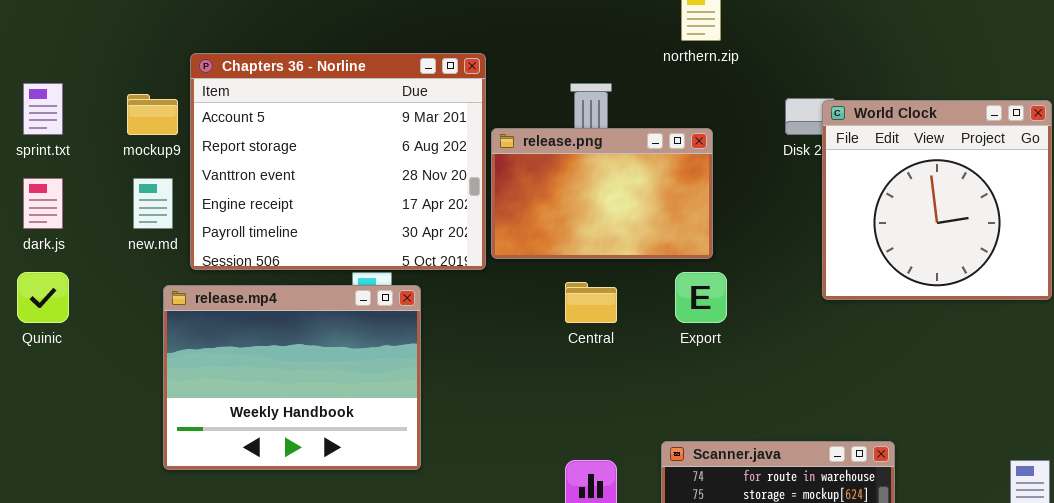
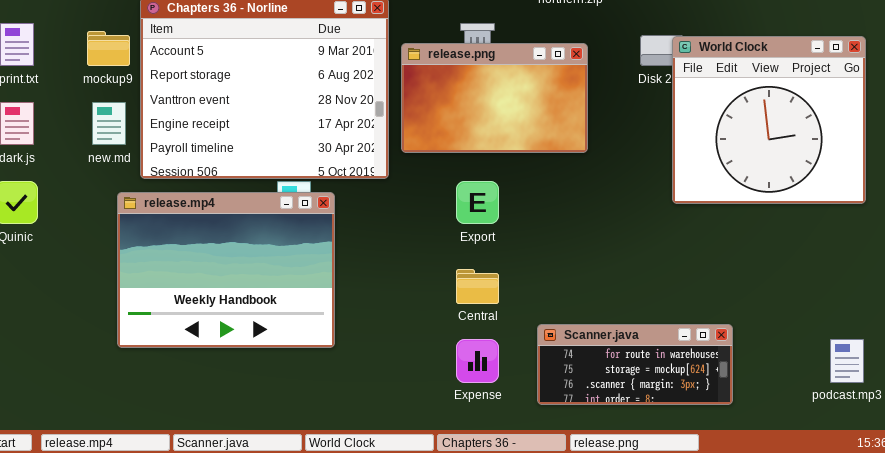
release.png: [491,128,713,259] -> [401,43,588,153], moved
Export: [675,272,727,323] -> [456,181,499,224], moved
Central: [565,282,617,323] -> [456,269,499,304], moved

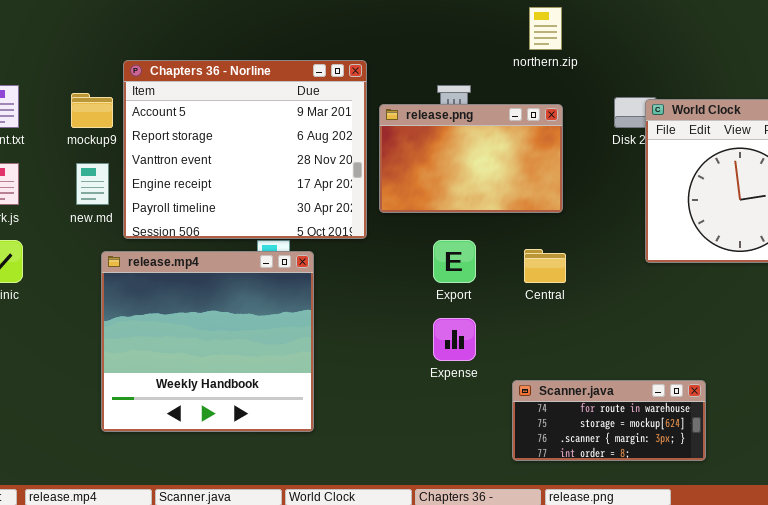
release.mp4: [117,192,335,348] -> [101,251,314,432], resized
Central: [456,269,499,304] -> [524,249,566,283], moved
Expense: [456,339,499,383] -> [433,318,476,361], moved

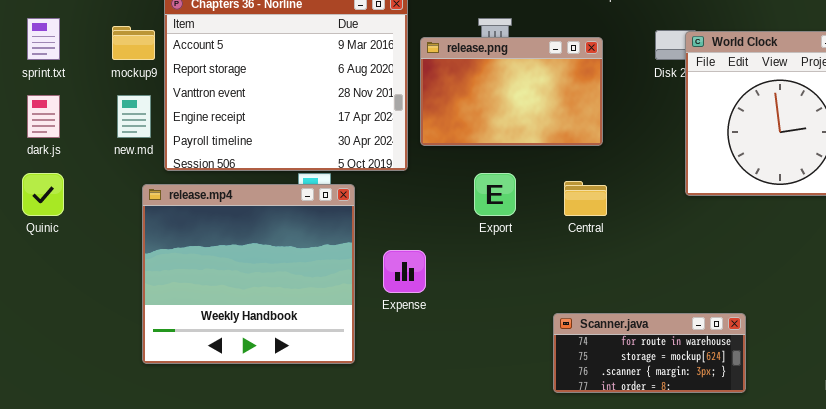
Expense: [433,318,476,361] -> [383,250,426,293], moved

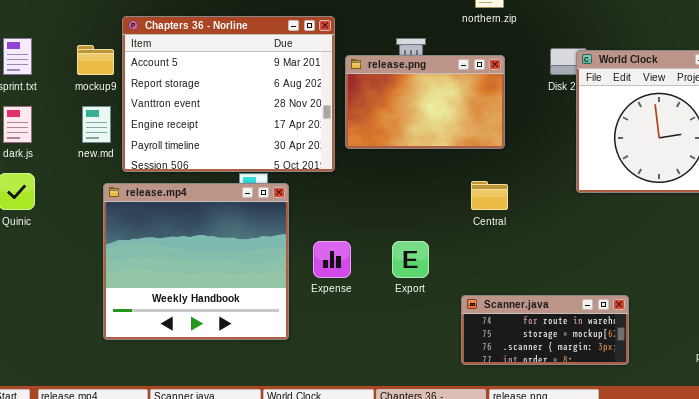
Export: [474,173,516,216] -> [392,241,429,278], moved

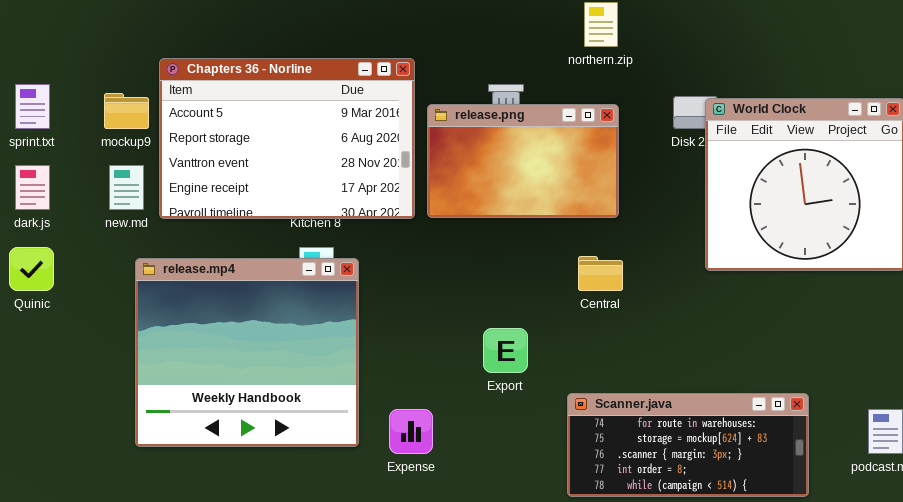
Chapters 36 - Norline: [122,16,335,172] -> [159,58,415,219], resized
Expense: [313,241,351,278] -> [389,409,433,454], moved
Scanner.java: [461,295,629,365] -> [567,393,809,497], resized

